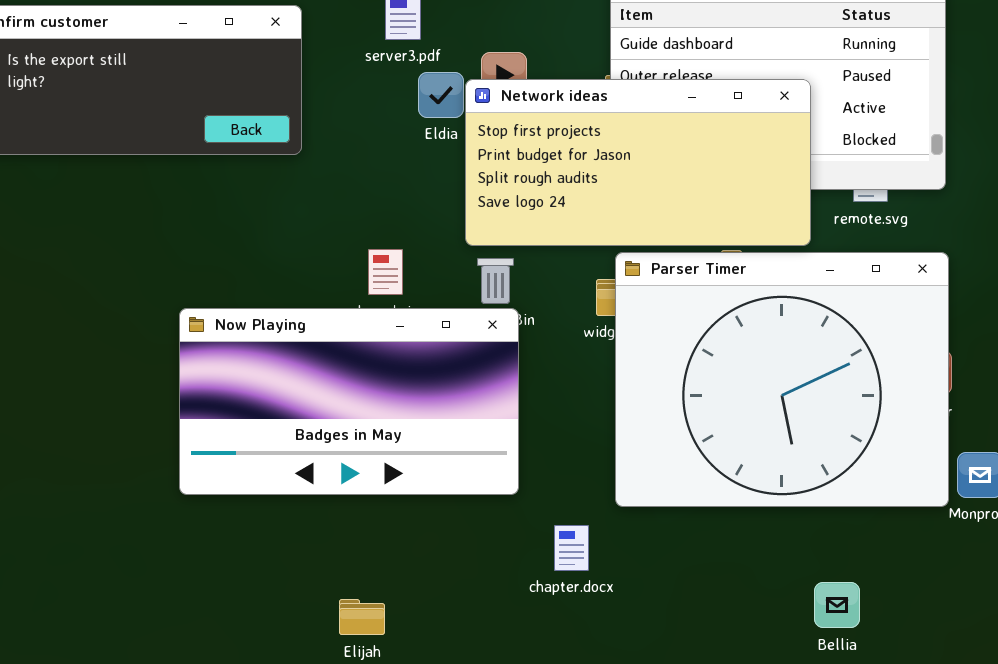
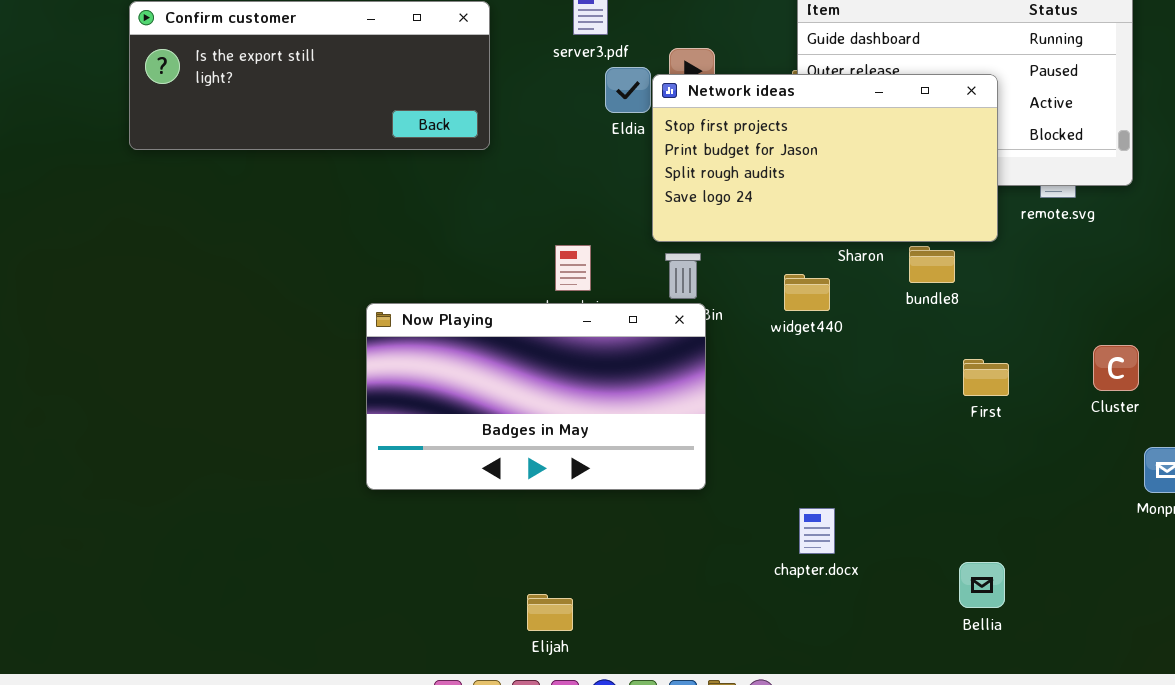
Parser Timer: [615,252,949,507] -> none, closed
chapter.docx: [554,525,589,571] -> [799,508,835,554], moved
Bellia: [814,582,860,628] -> [959,562,1005,608], moved

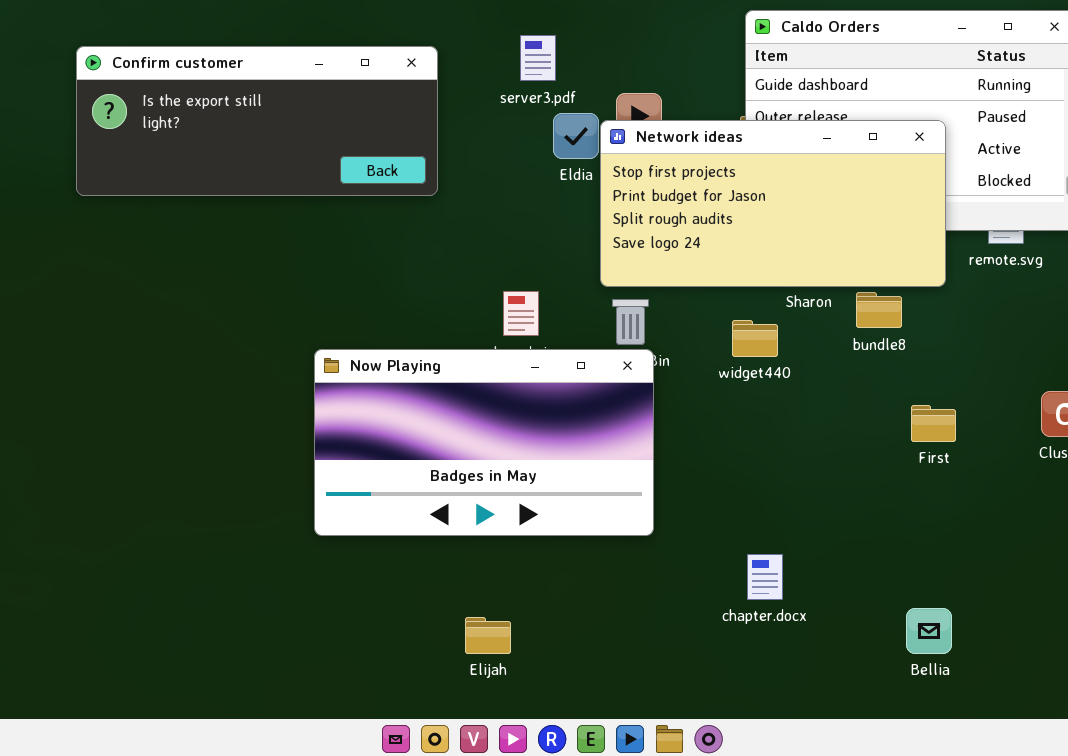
Elijah: [527,594,573,631] -> [465,617,511,654], moved

